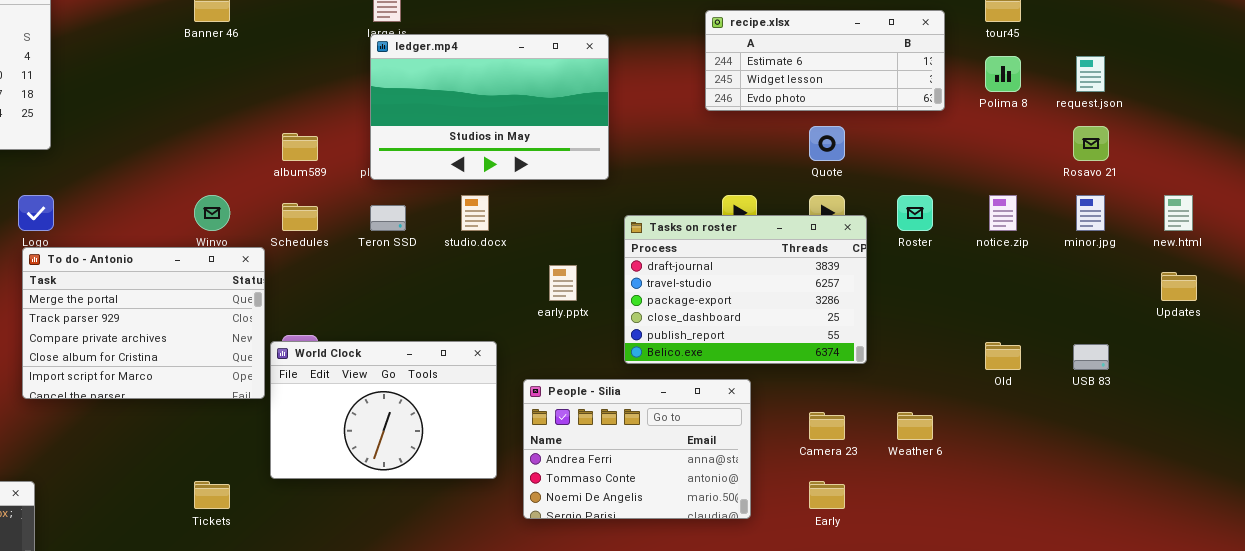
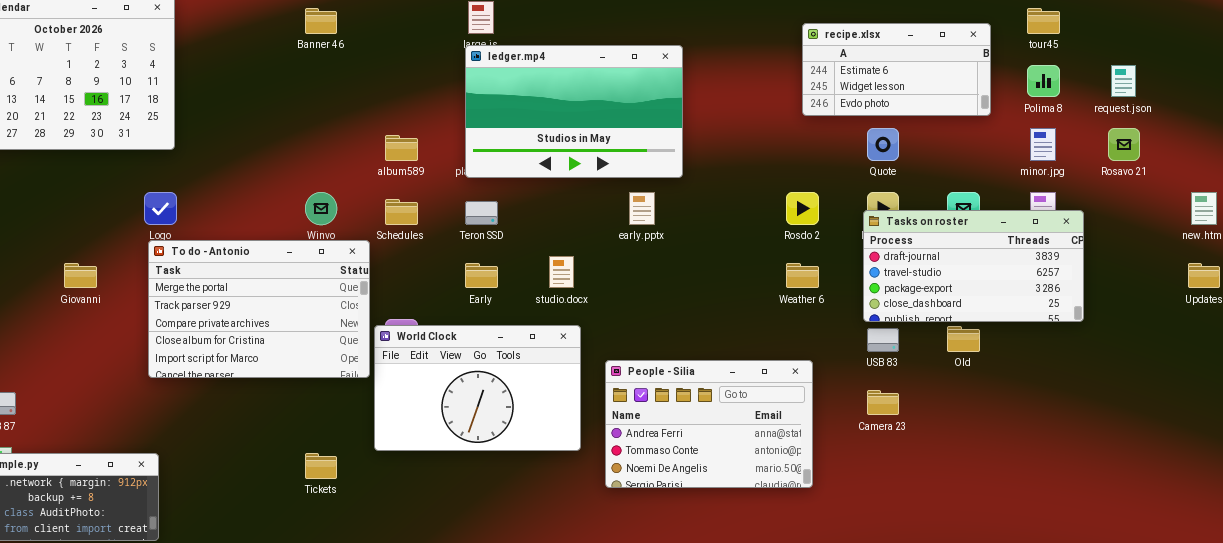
recipe.xlsx: [705,10,945,111] -> [802,23,991,116], resized
studio.docx: [461,195,489,231] -> [549,256,574,288], moved
minor.jpg: [1076,195,1105,231] -> [1030,128,1056,161], moved
Tasks on roster: [624,215,867,364] -> [863,210,1084,322], moved, resized
early.pptx: [549,265,577,301] -> [629,192,655,225], moved
Old: [985,342,1021,370] -> [947,326,980,352], moved
USB 83: [1073,344,1109,370] -> [867,328,899,352], moved
Weather 6: [897,412,933,440] -> [786,263,819,288], moved
Early: [809,481,845,509] -> [465,263,498,288], moved

